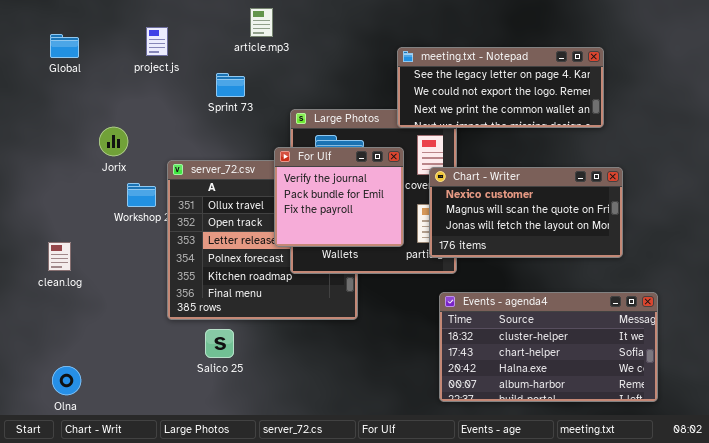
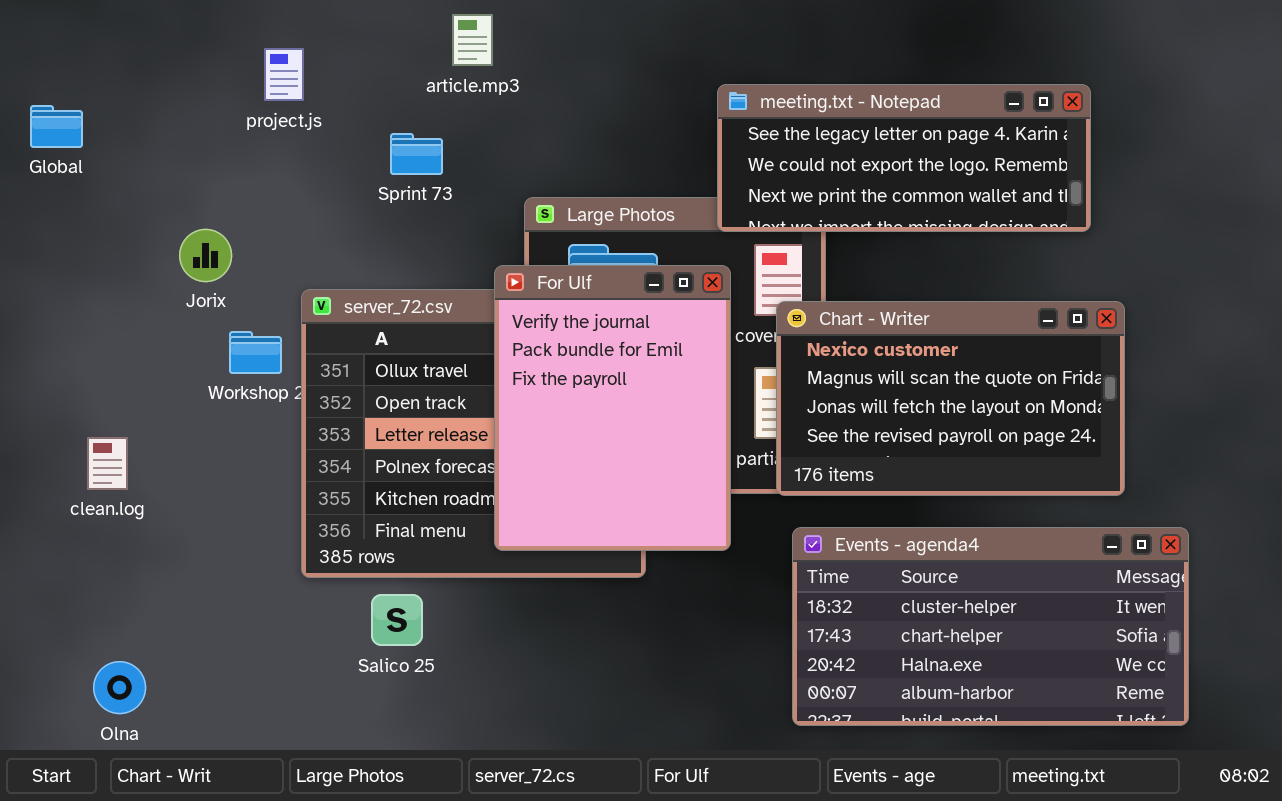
Global: [50,34,79,58] -> [30,105,83,148], moved
For Ulf: [274,147,404,247] -> [494,265,731,551], resized
Chart - Writer: [429,167,623,258] -> [776,301,1125,496], resized

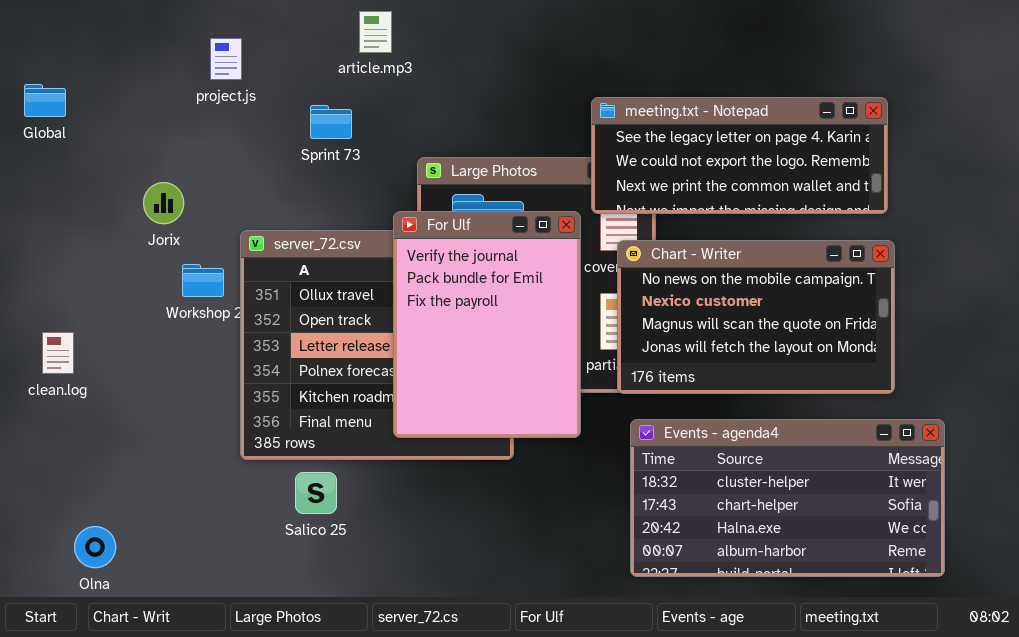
meeting.txt - Notepad: [717,84,1091,232] -> [591,97,888,214], moved
Chart - Writer: [776,301,1125,496] -> [617,240,895,394], scrolled up 1 row
clean.log: [87,437,128,490] -> [42,332,74,374], moved

